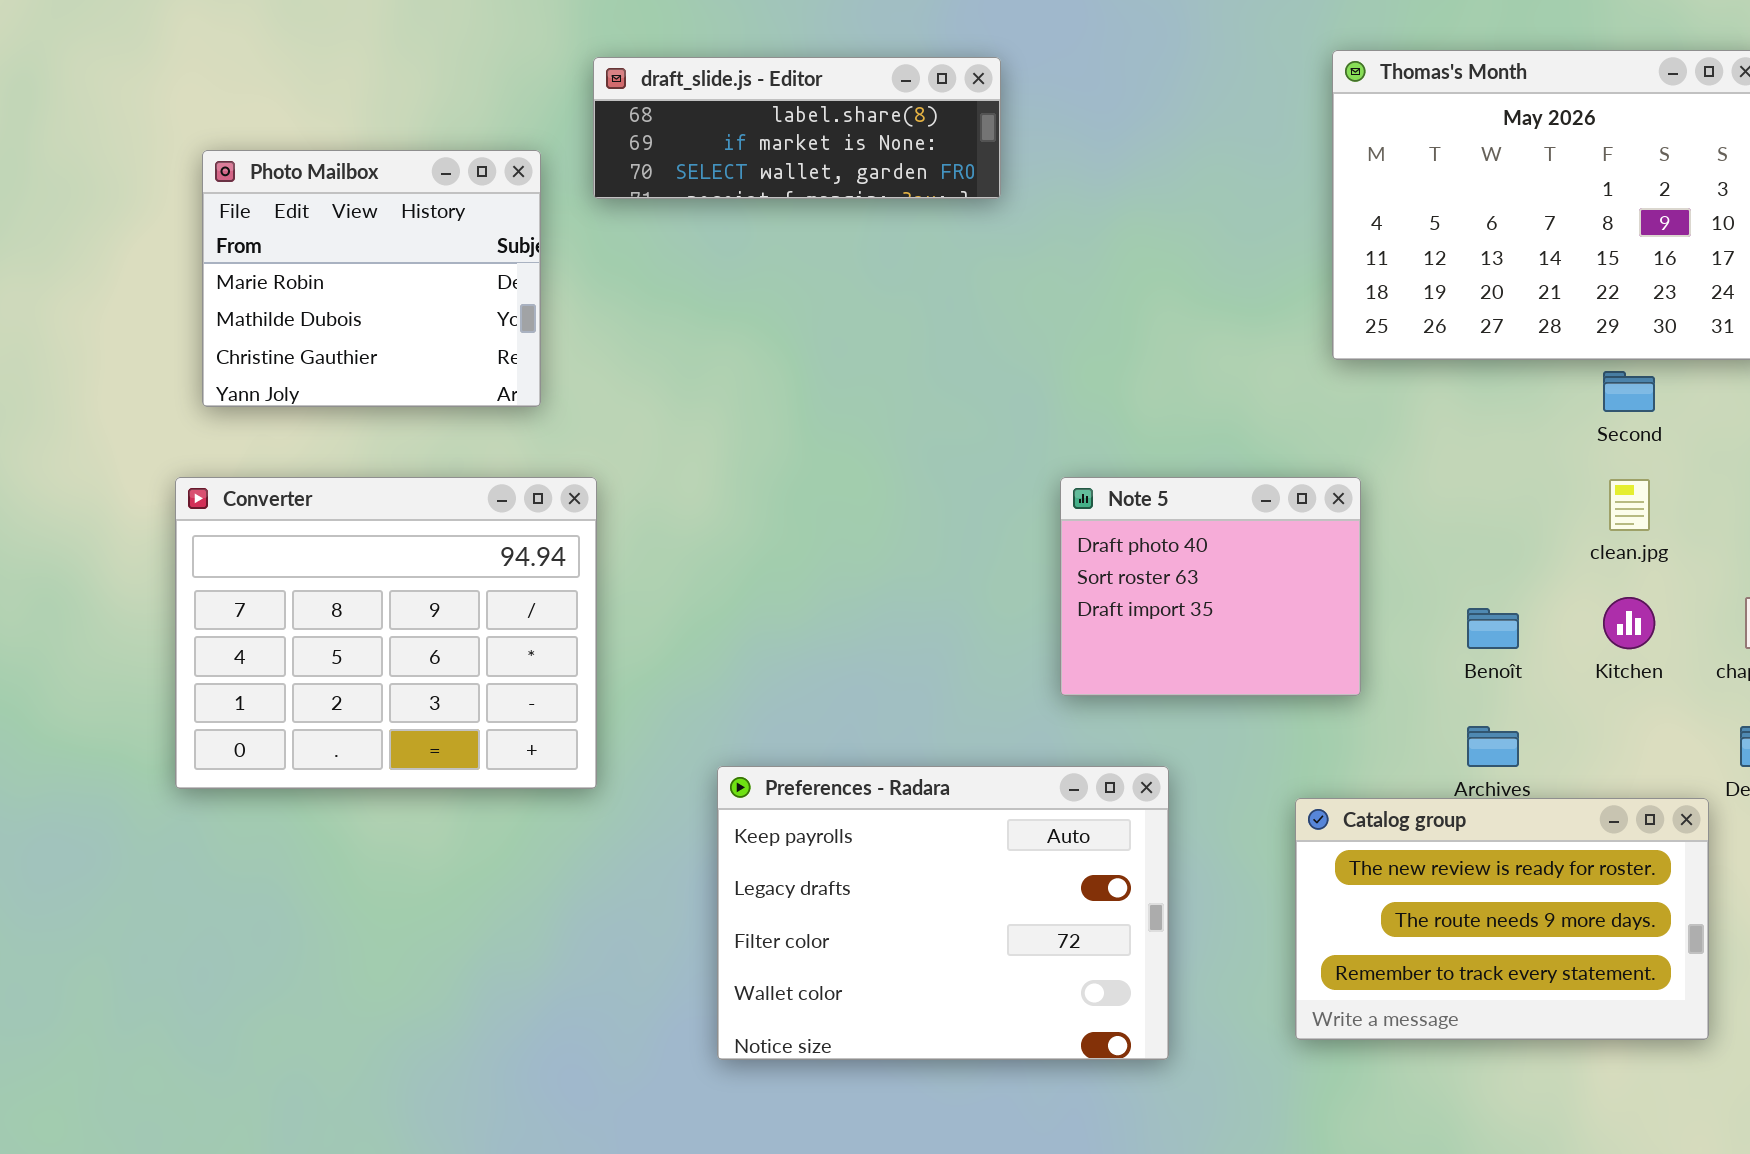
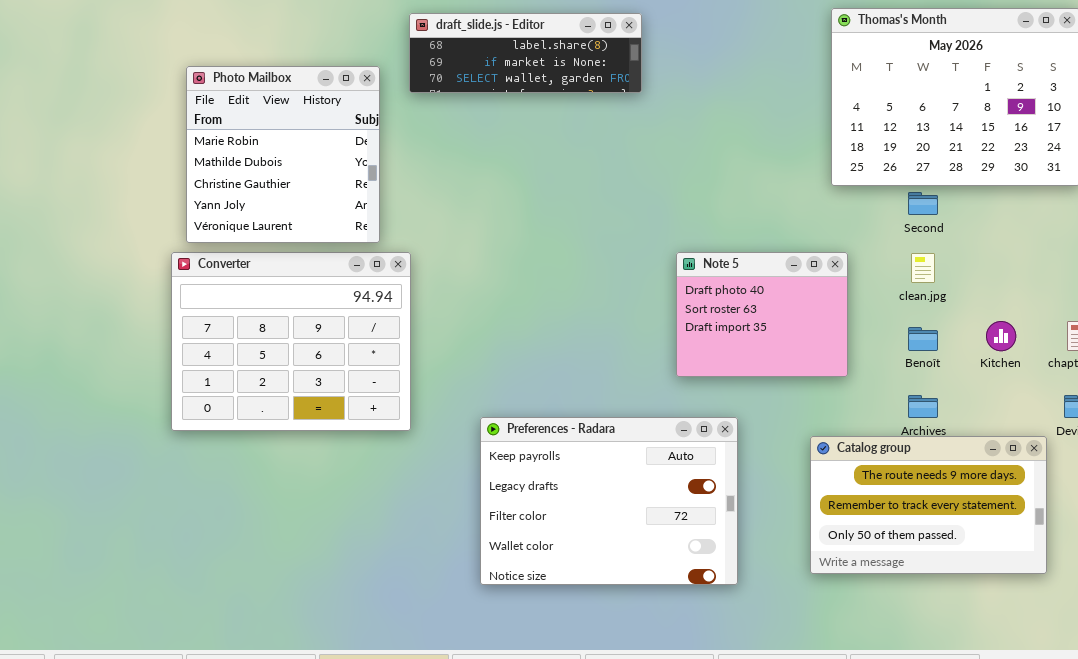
Photo Mailbox: [202,150,541,407] -> [186,66,380,243], resized
Second: [1603,371,1655,412] -> [908,192,938,215], moved
clean.jpg: [1609,479,1650,531] -> [911,253,935,283], moved
Catalog group: [1295,798,1709,1040] -> [810,436,1047,574], scrolled down 1 row

